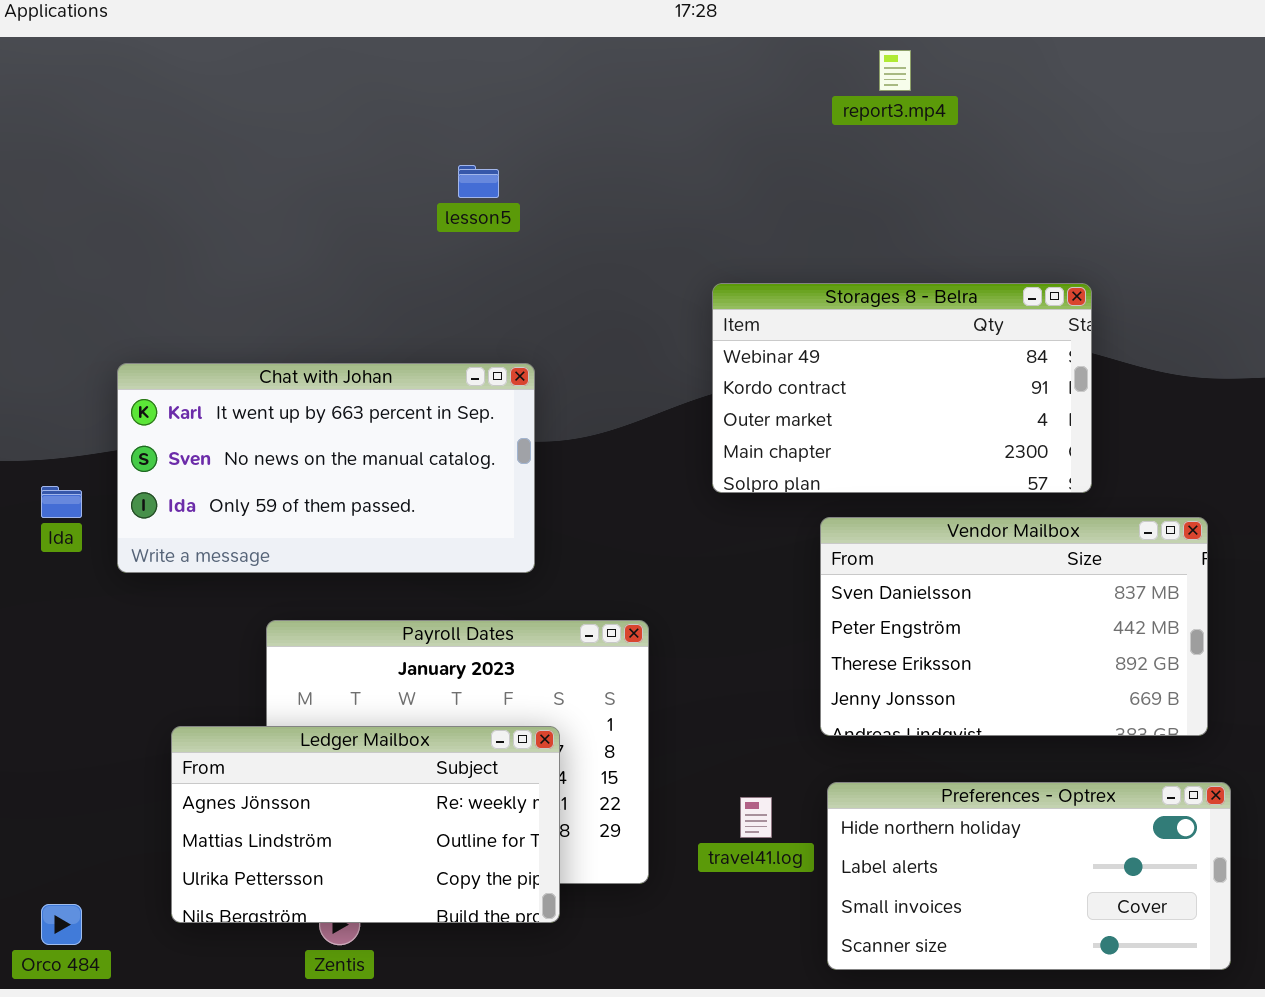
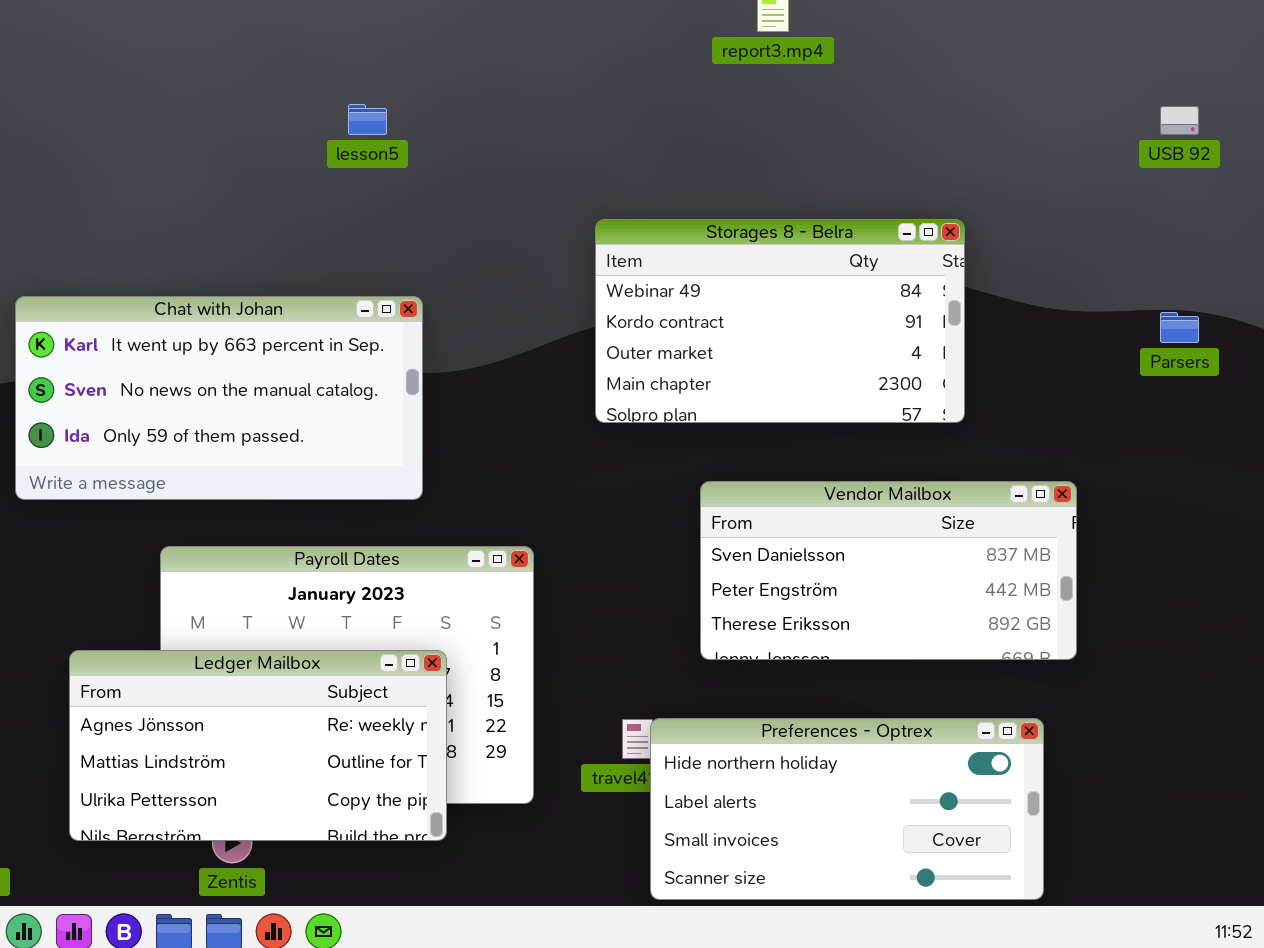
Vendor Mailbox: [820,517,1208,736] -> [700,481,1077,660], resized
Preferences - Optrex: [827,782,1231,970] -> [650,718,1044,900], moved

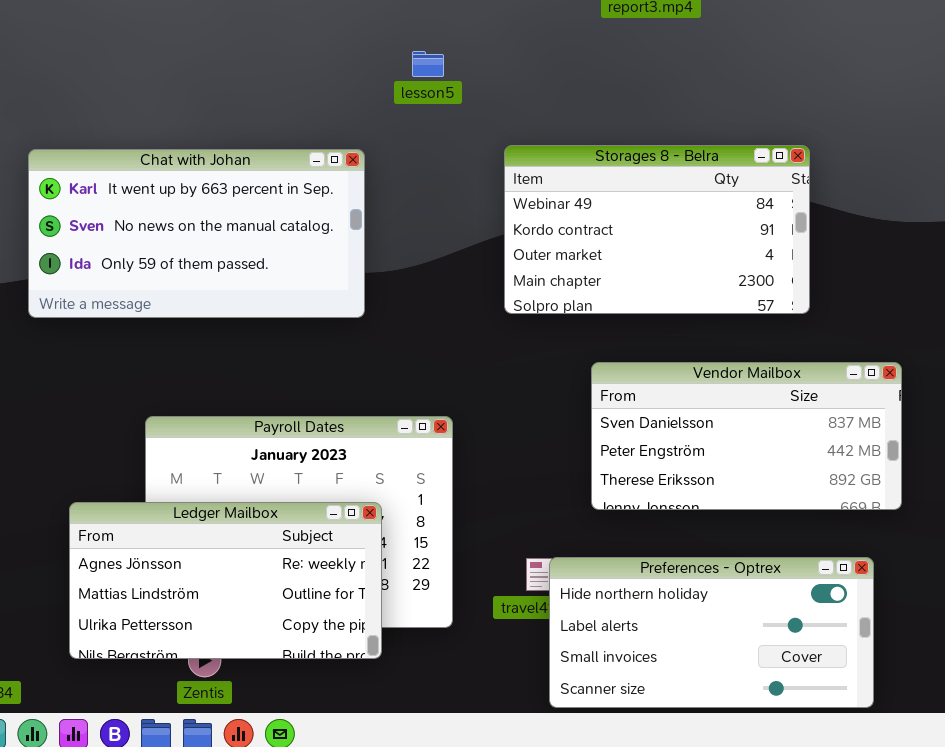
lesson5: [348,104,387,135] -> [412,51,444,77], moved
Chat with Johan: [15,296,423,500] -> [28,149,365,318], moved

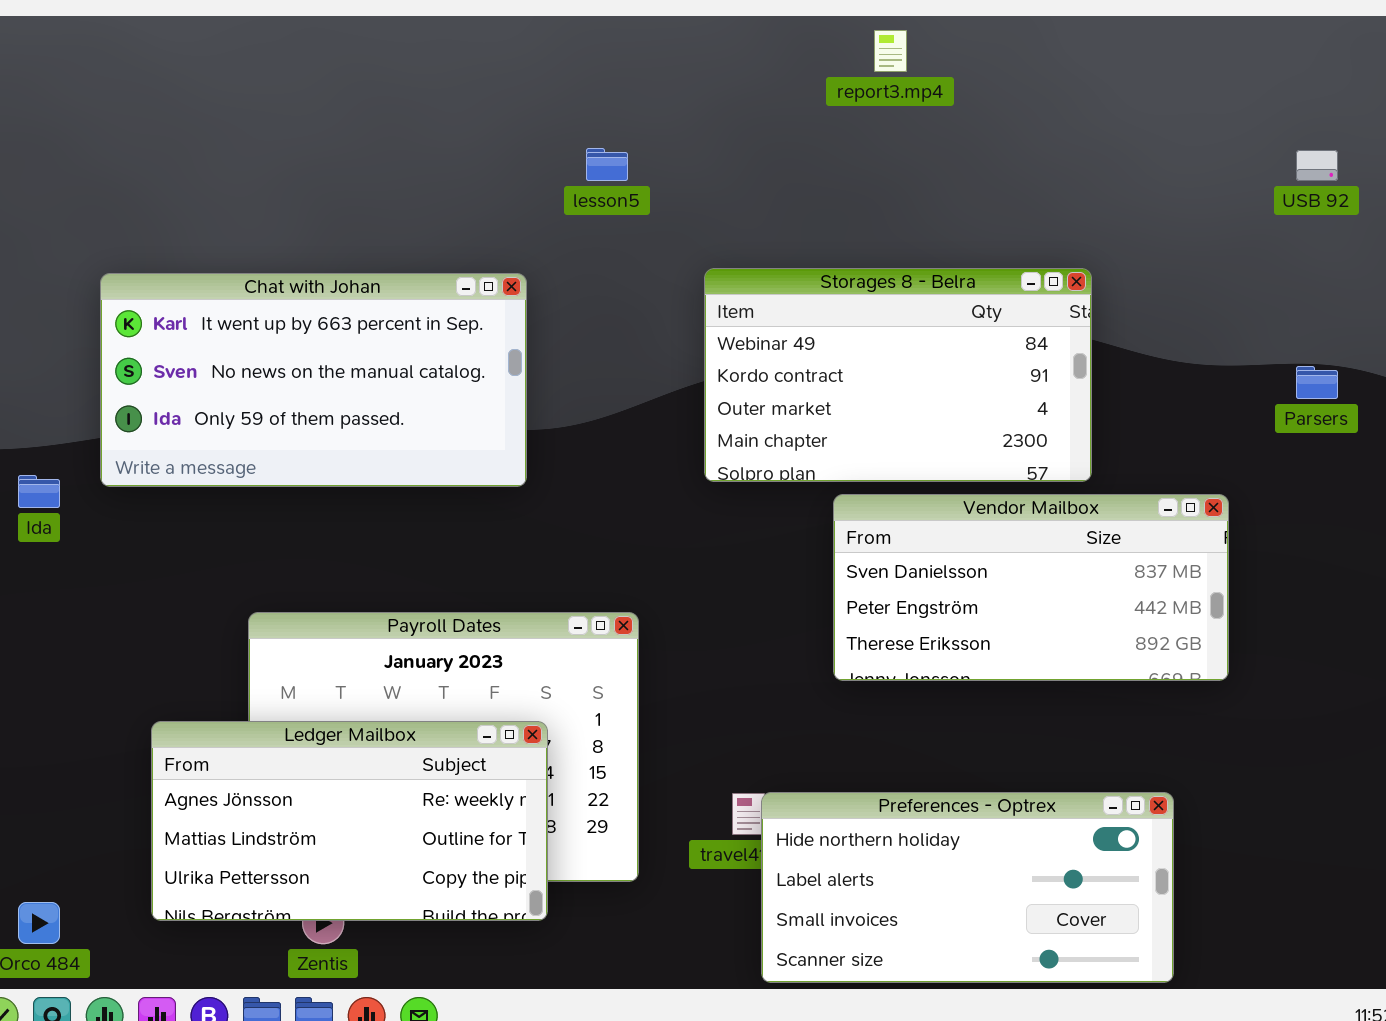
Vendor Mailbox: [591,362,902,510] -> [833,494,1229,681], moved

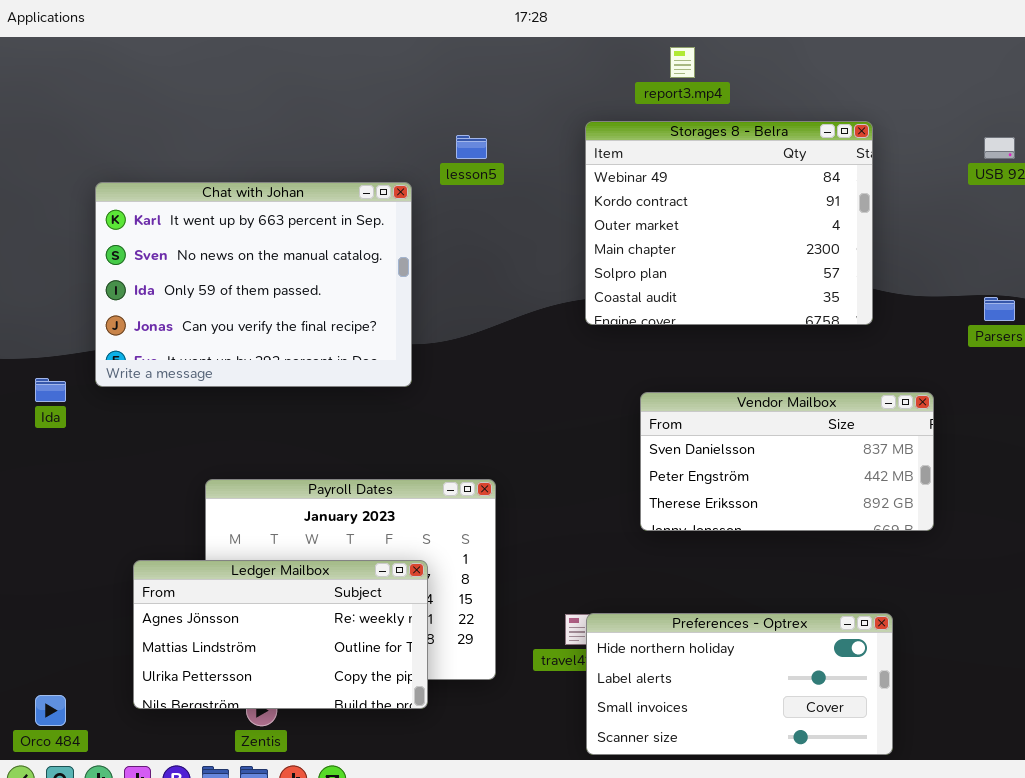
Storages 8 - Belra: [704,268,1092,482] -> [585,121,873,325], moved, resized
Chat with Johan: [100,273,527,487] -> [95,182,412,387], resized

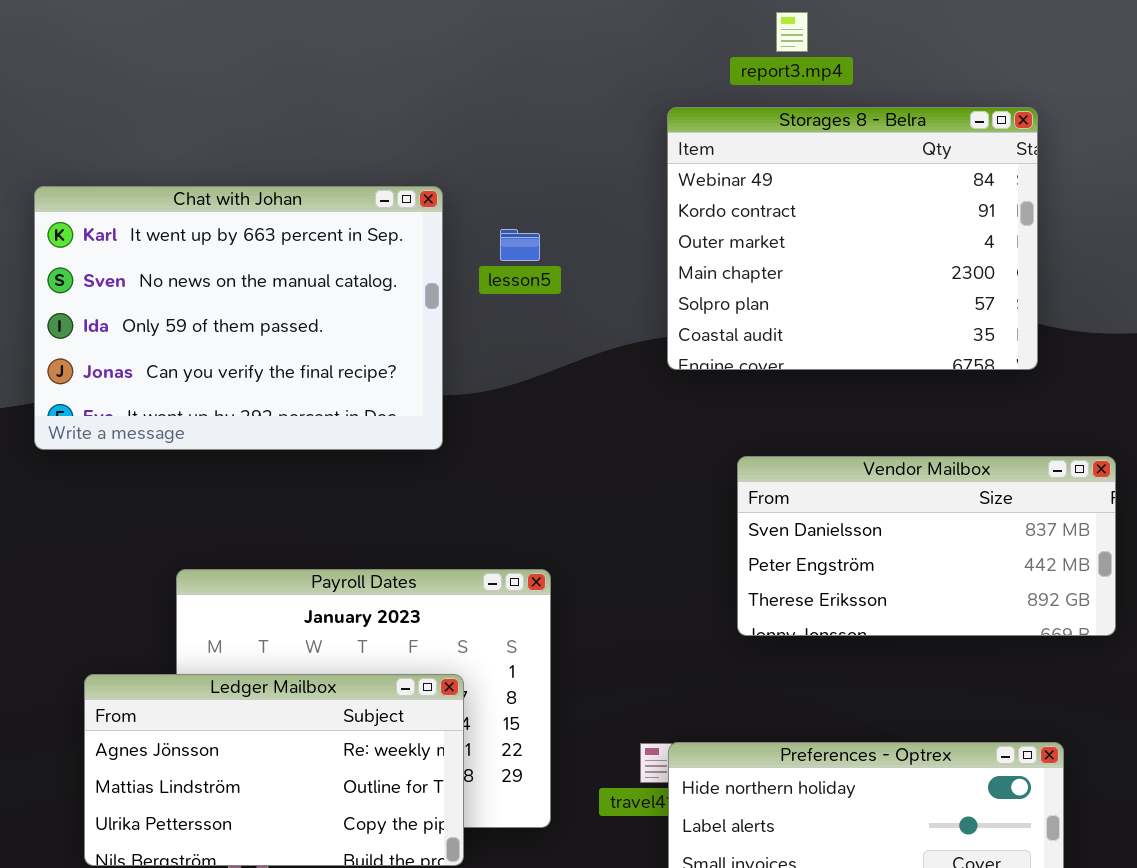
lesson5: [456,135,487,159] -> [500,229,540,261], moved

